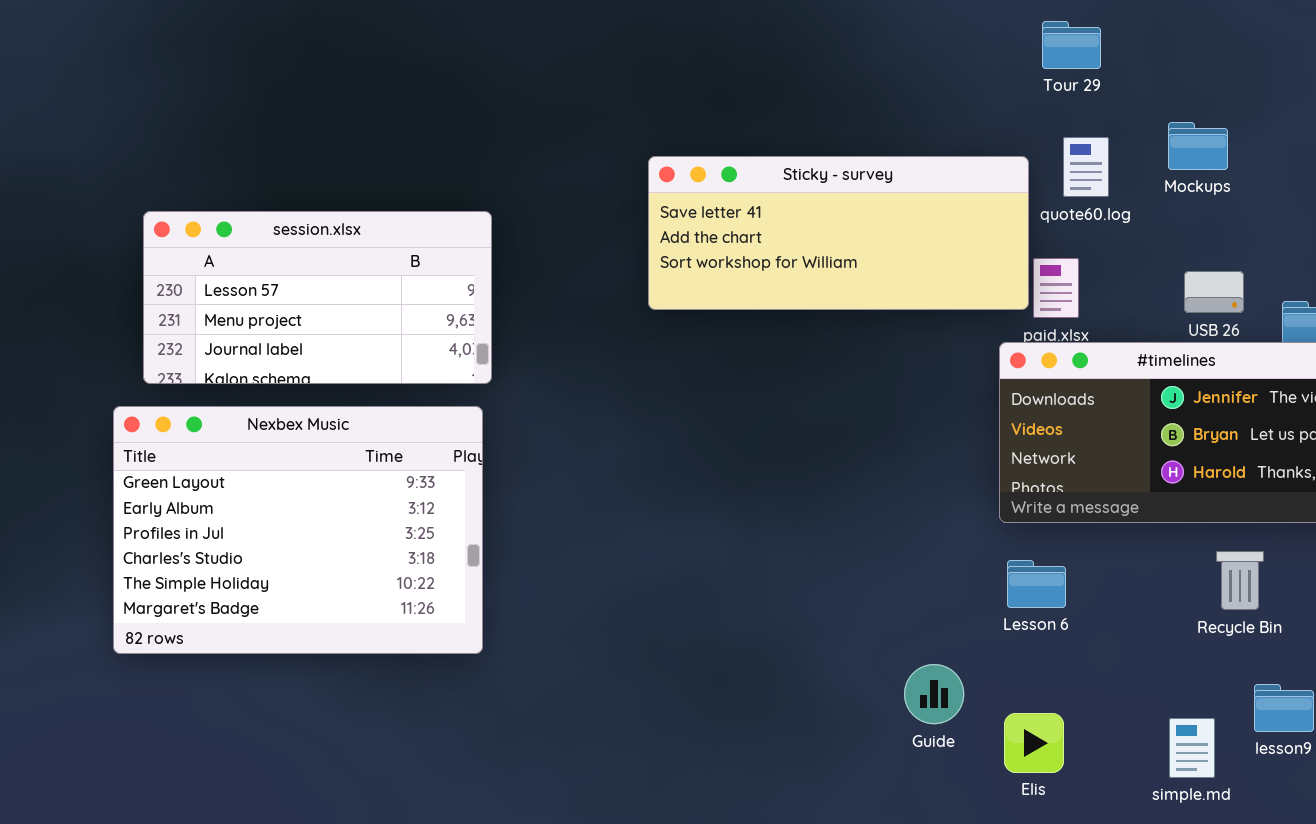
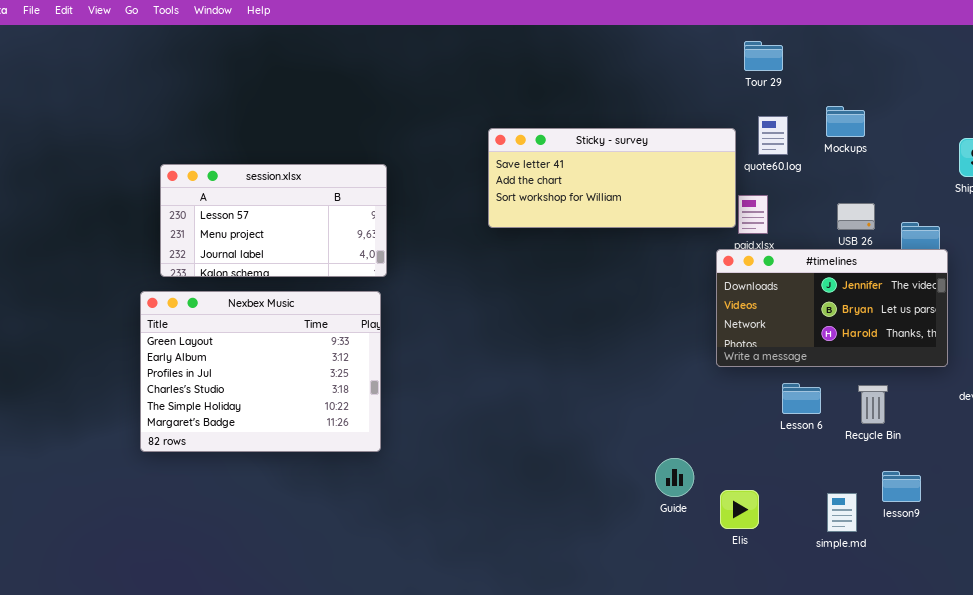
Lesson 6: [1007,560,1066,608] -> [782,383,821,414], moved

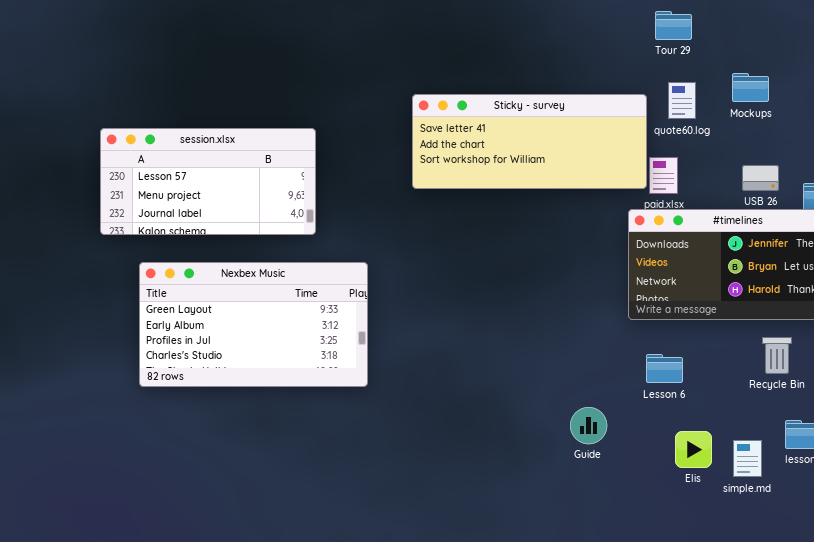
Nexbex Music: [140,291,381,452] -> [139,262,368,387], moved, resized
Lesson 6: [782,383,821,414] -> [646,354,683,383], moved
Elis: [720,490,759,529] -> [675,431,712,468], moved

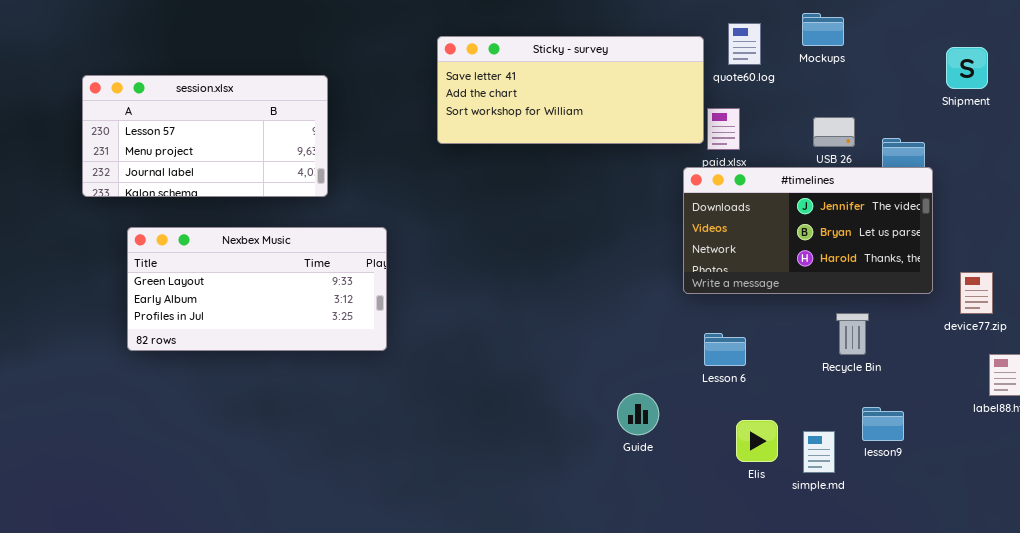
Nexbex Music: [139,262,368,387] -> [127,227,387,351], resized

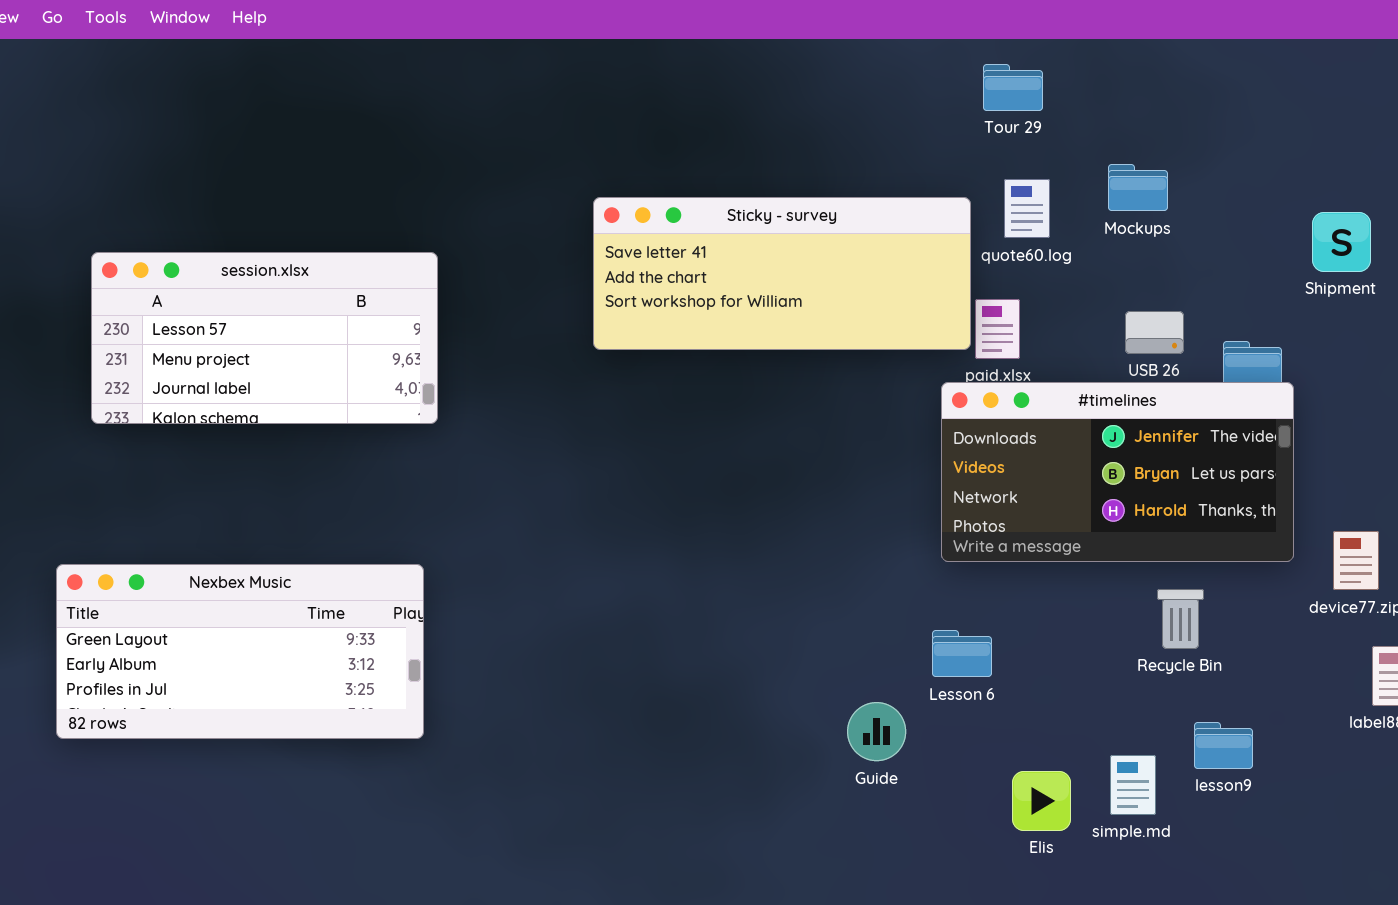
Nexbex Music: [127,227,387,351] -> [56,564,424,739], moved
Lesson 6: [704,333,746,366] -> [932,630,992,677], moved
Elis: [736,420,778,462] -> [1012,771,1071,831], moved

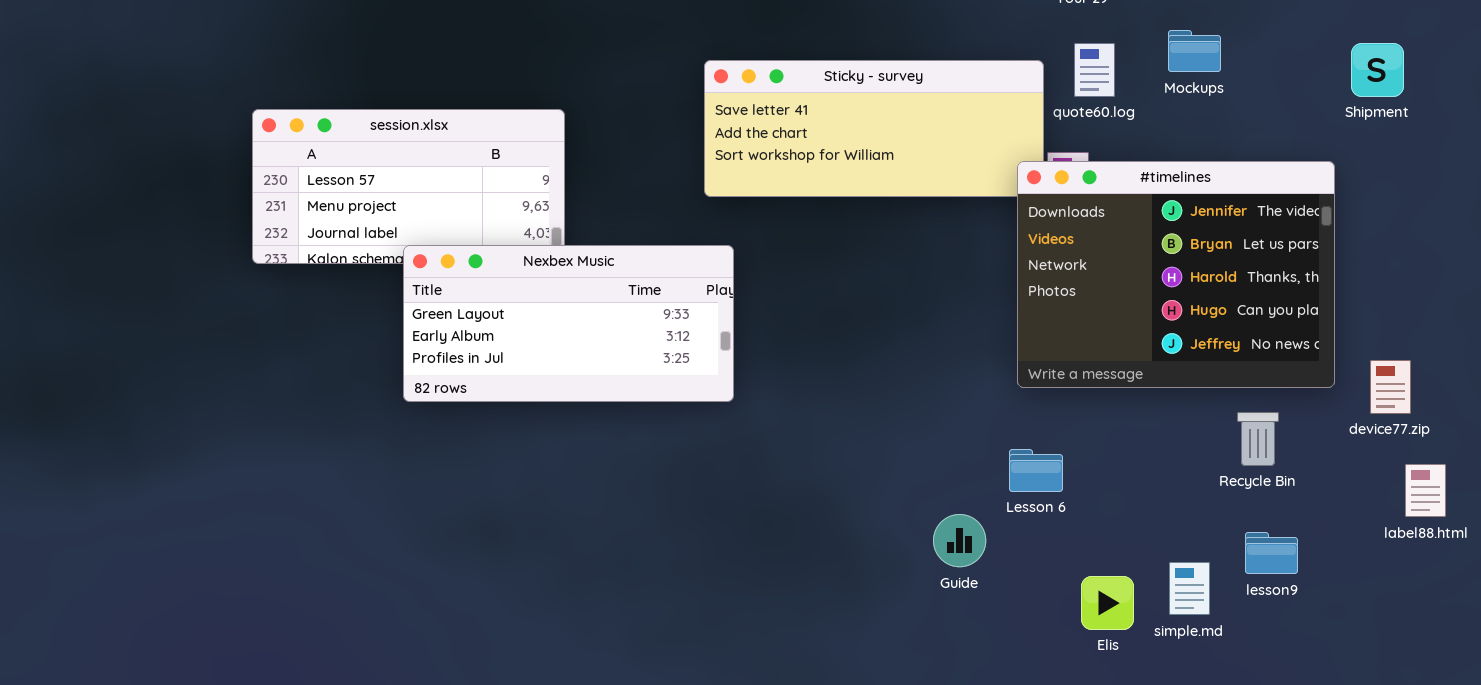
Shipment: [1312,212,1371,272] -> [1351,43,1404,97], moved
#timelines: [941,382,1294,562] -> [1017,161,1335,388], resized
Nexbex Music: [56,564,424,739] -> [403,245,734,402], moved
Recycle Bin: [1157,589,1204,649] -> [1237,412,1279,466], moved

